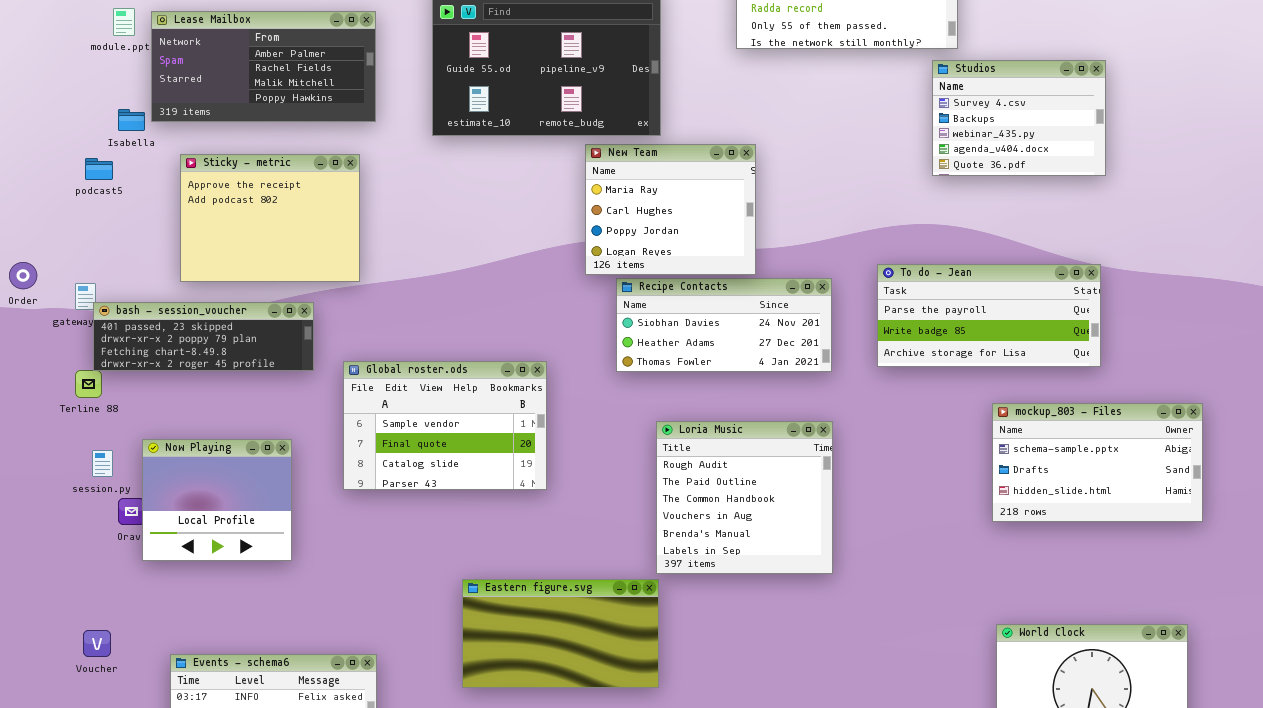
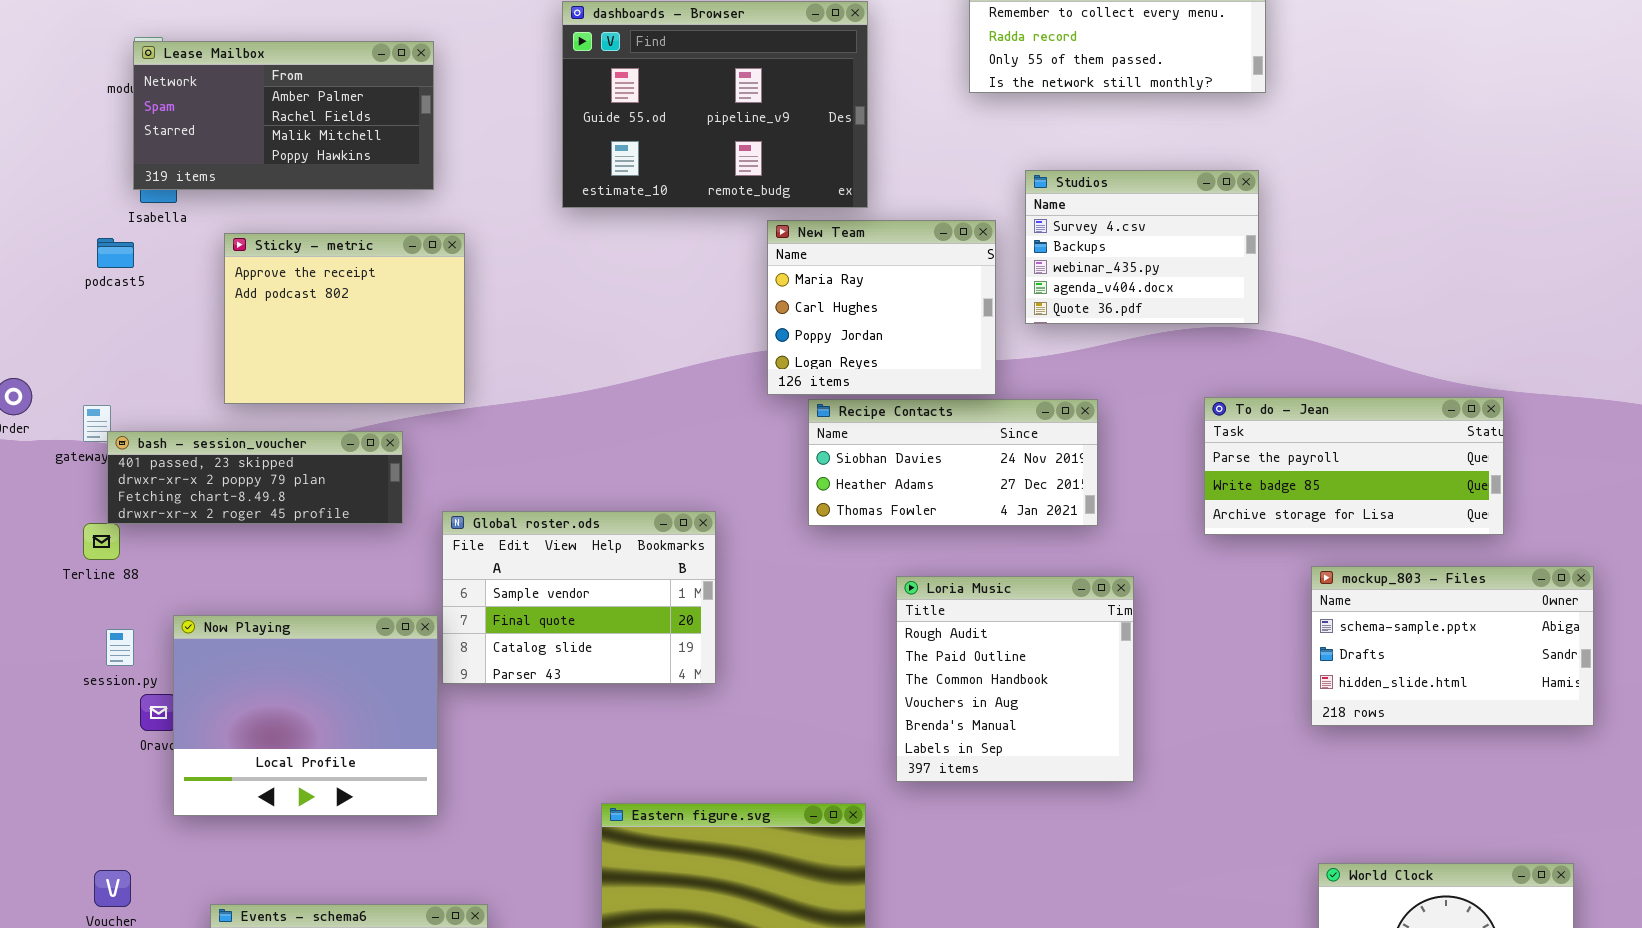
Lease Mailbox: [151,11,376,122] -> [133,41,434,190], moved
Studios: [932,60,1106,176] -> [1025,170,1259,324], moved
To do - Jean: [877,264,1101,367] -> [1204,397,1504,535], moved
Loria Music: [656,421,833,574] -> [896,576,1134,782], moved
Now Playing: [142,439,292,561] -> [173,615,438,816], resized

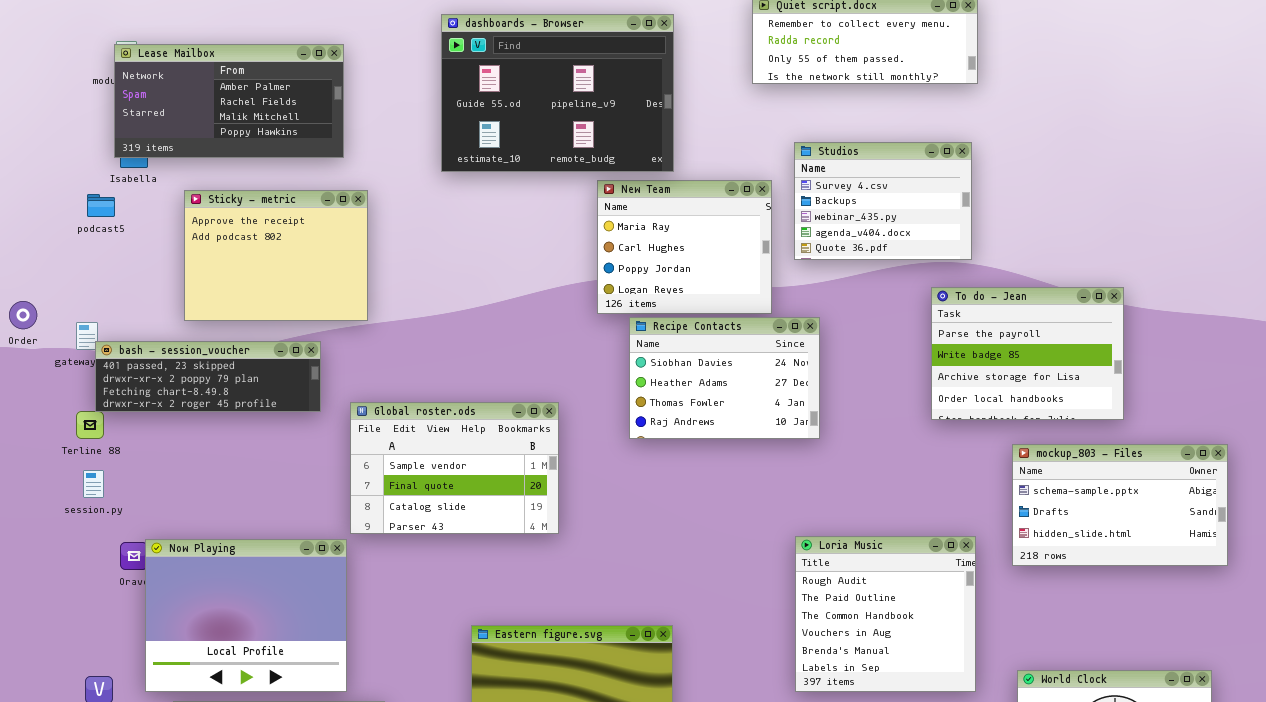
To do - Jean: [1204,397,1504,535] -> [931,287,1124,420], resized
Recipe Contacts: [808,399,1098,526] -> [629,317,820,439], resized
Loria Music: [896,576,1134,782] -> [795,536,976,692], moved
Now Playing: [173,615,438,816] -> [145,539,347,692], moved
session.py: [106,629,134,666] -> [83,470,104,498], moved

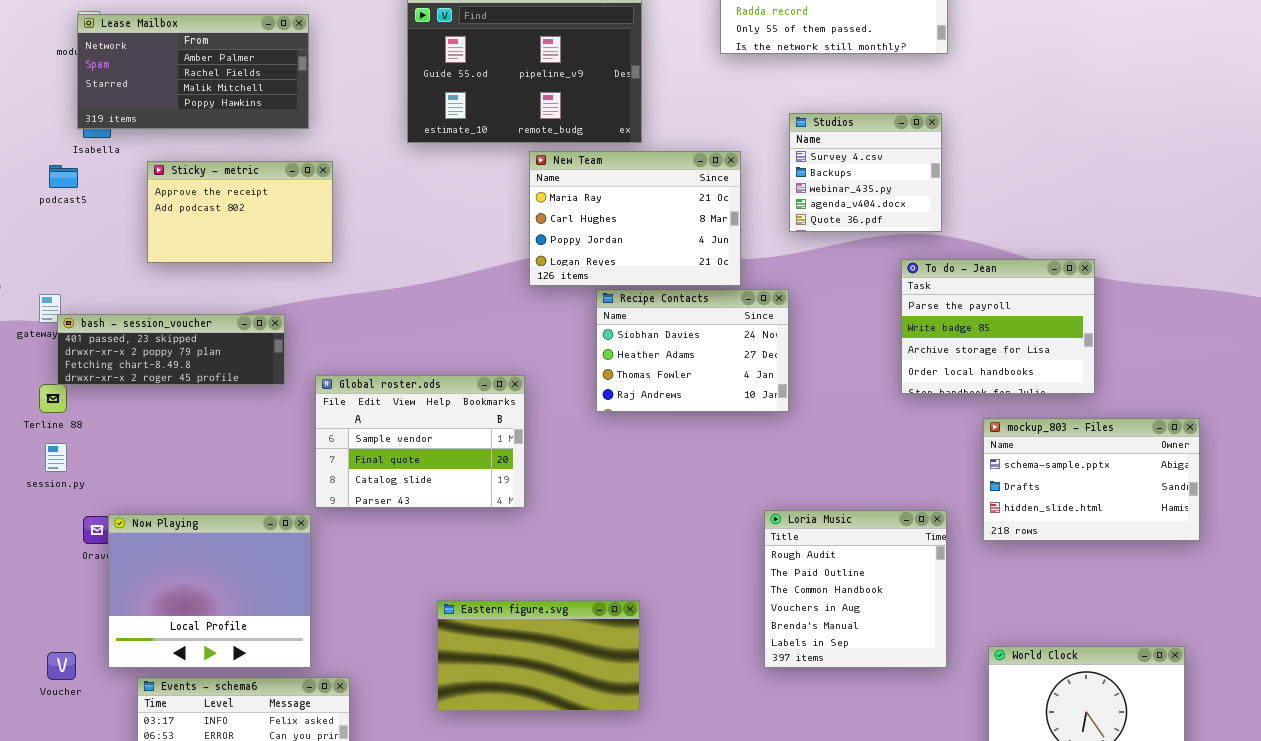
Studios: [794,142,972,260] -> [789,113,942,232], resized
New Team: [597,180,772,314] -> [529,151,741,286], resized
Sticky - metric: [184,190,368,321] -> [147,161,333,263], resized

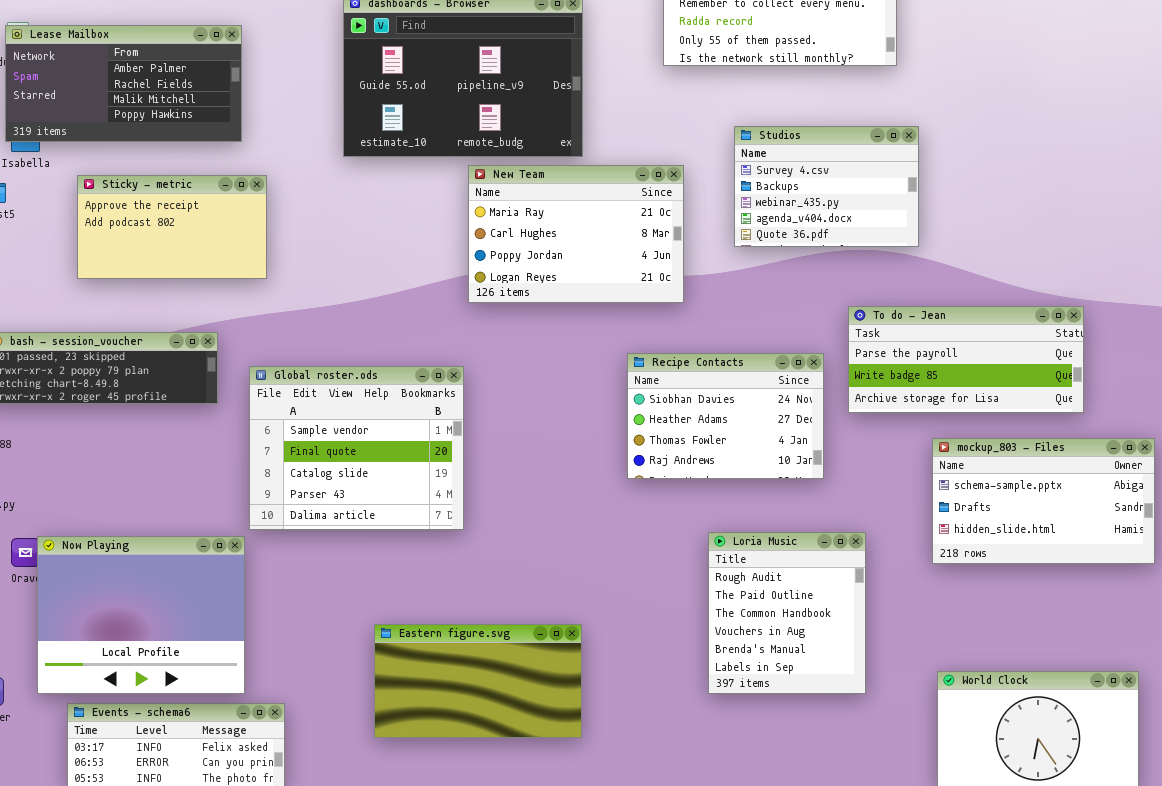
Studios: [789,113,942,232] -> [734,126,919,247], resized
To do - Jean: [901,259,1095,394] -> [848,306,1084,413], resized
Recipe Contacts: [596,289,789,412] -> [627,353,824,479], moved
Global roster.ods: [315,375,525,508] -> [249,366,464,530], resized
Loria Music: [764,510,947,668] -> [708,532,866,694], resized

